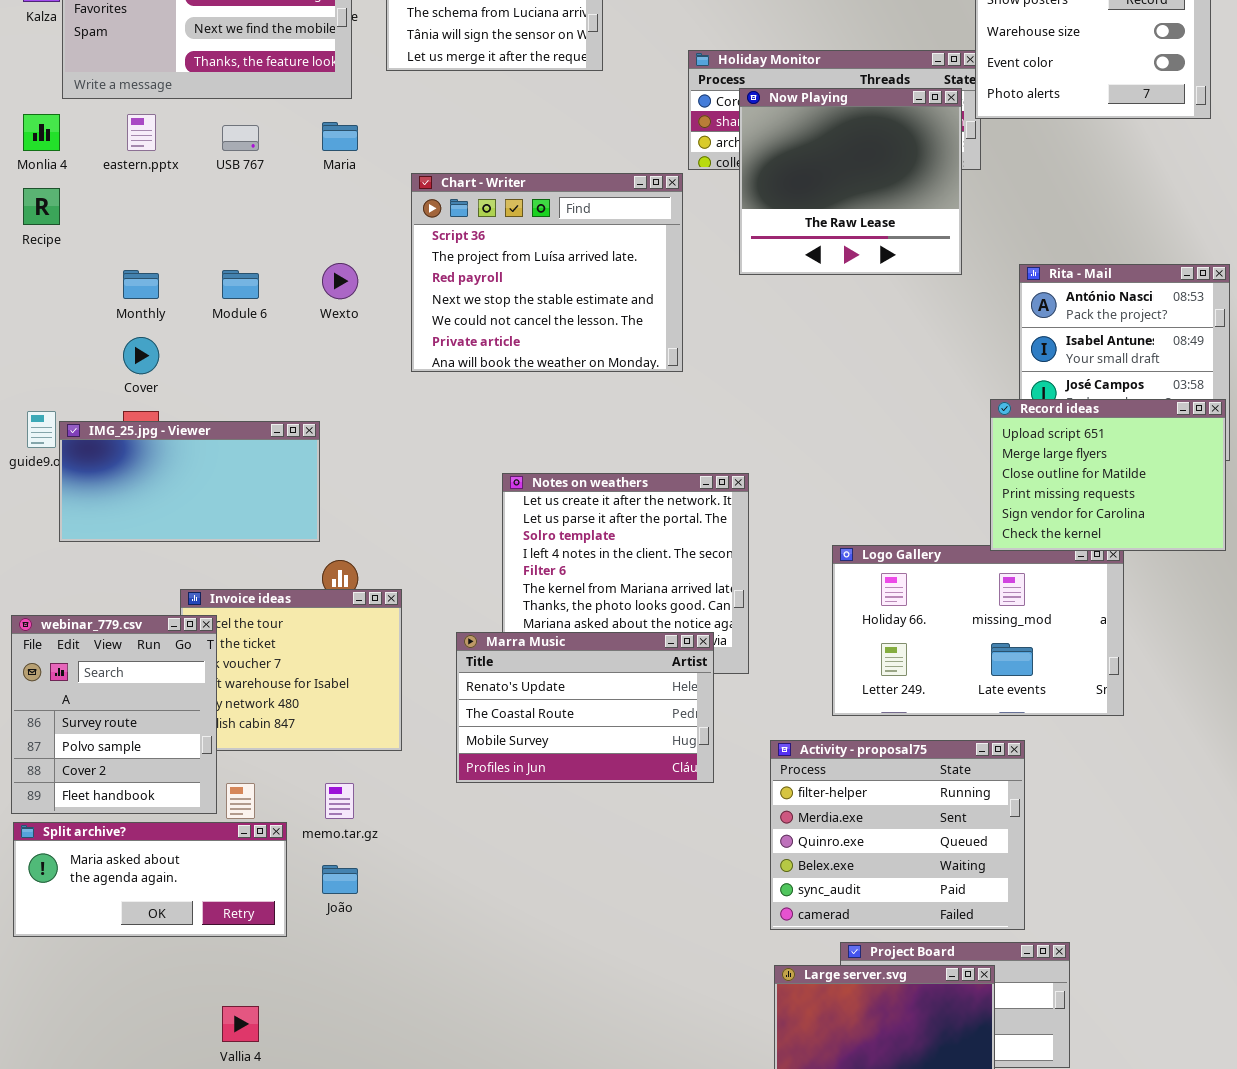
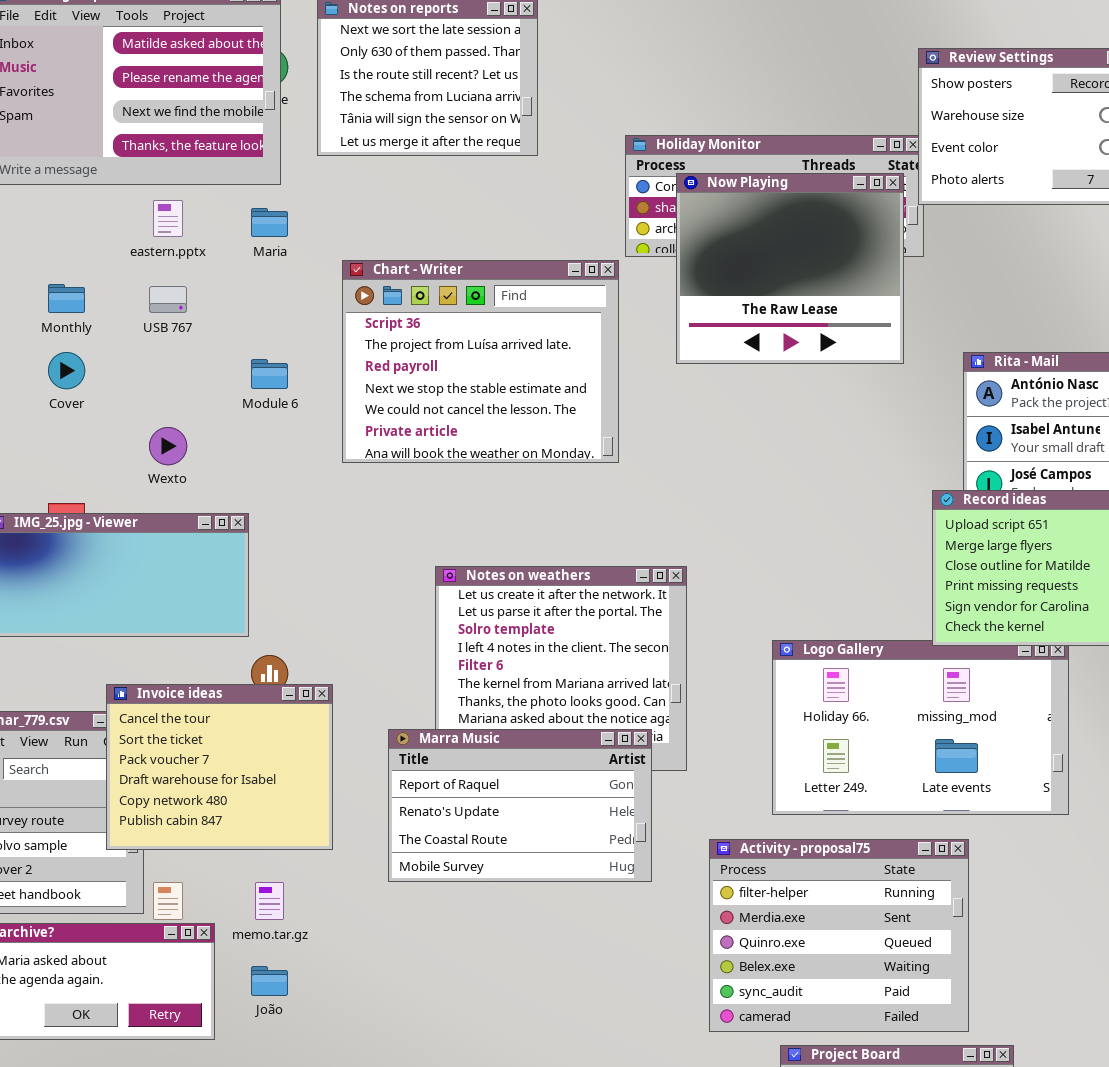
eastern.pptx: [127,114,156,151] -> [153,200,183,237], moved
USB 767: [222,125,259,151] -> [149,286,187,313], moved
Wexto: [322,263,358,299] -> [149,427,187,465], moved
Monthly: [123,270,159,299] -> [48,284,85,313], moved
Module 6: [222,270,259,299] -> [251,359,288,389], moved
Cover: [123,337,159,374] -> [48,352,85,389], moved
Invoice ideas: [180,589,402,751] -> [106,684,333,850], raised
Marra Music: [456,632,714,783] -> [388,729,652,882], scrolled up 1 row

